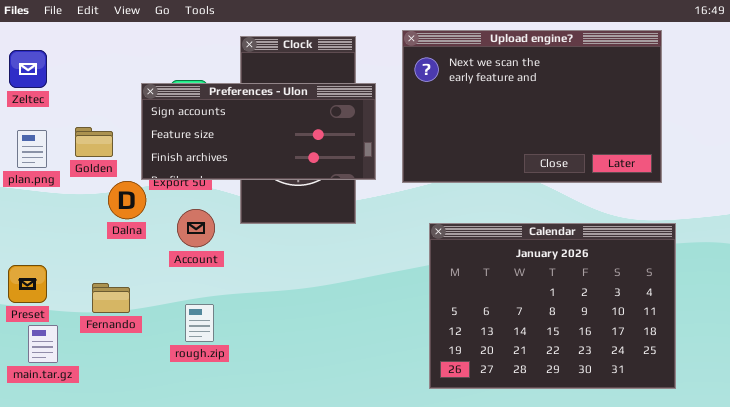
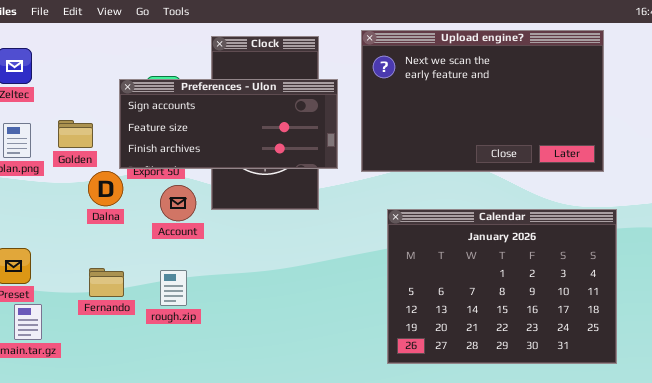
Account: [177,209,215,247] -> [160,185,196,221], moved
Fernando: [92,283,130,313] -> [89,268,124,297], moved
rough.zip: [185,304,214,342] -> [160,270,187,306], moved

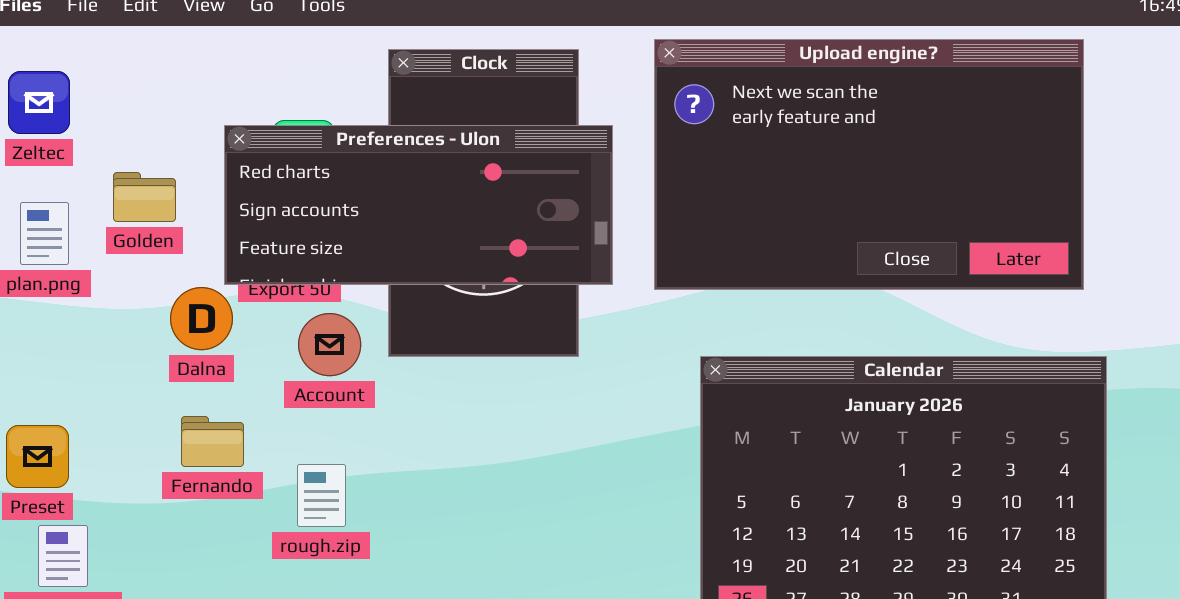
Preferences - Ulon: [119,79,338,169] -> [224,125,613,285], scrolled up 1 row
Golden: [58,120,93,148] -> [113,172,176,222], moved
Fernando: [89,268,124,297] -> [181,416,244,467], moved

